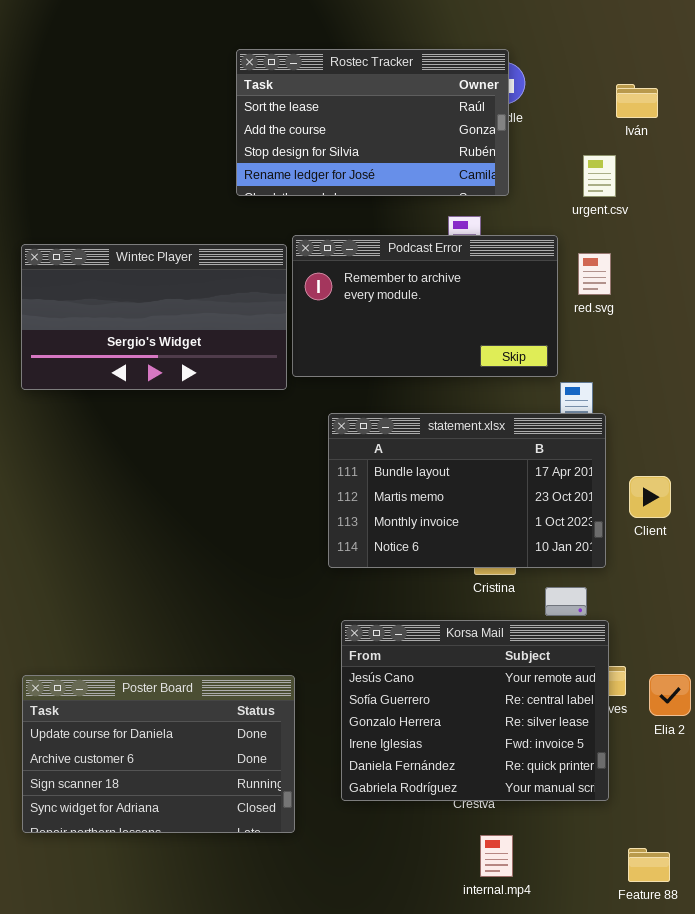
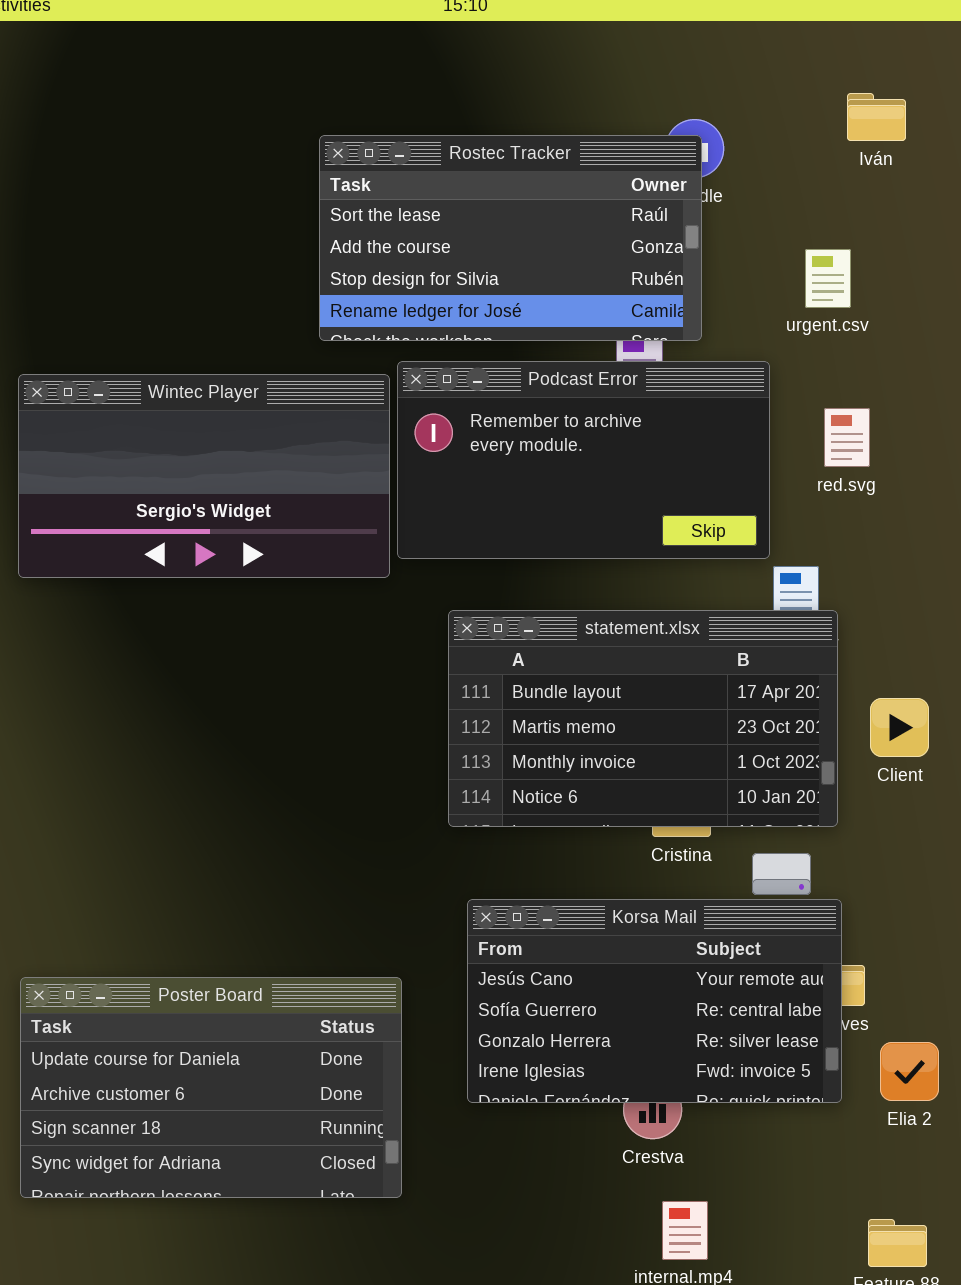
Rostec Tracker: [236,49,509,196] -> [319,135,702,341], moved
Iván: [616,84,658,118] -> [847,93,906,141], moved
red.svg: [578,253,611,295] -> [824,408,870,467], moved
Korsa Mail: [341,620,609,801] -> [467,899,842,1103], resized
Elia 2: [649,674,691,716] -> [880,1042,939,1101], moved

